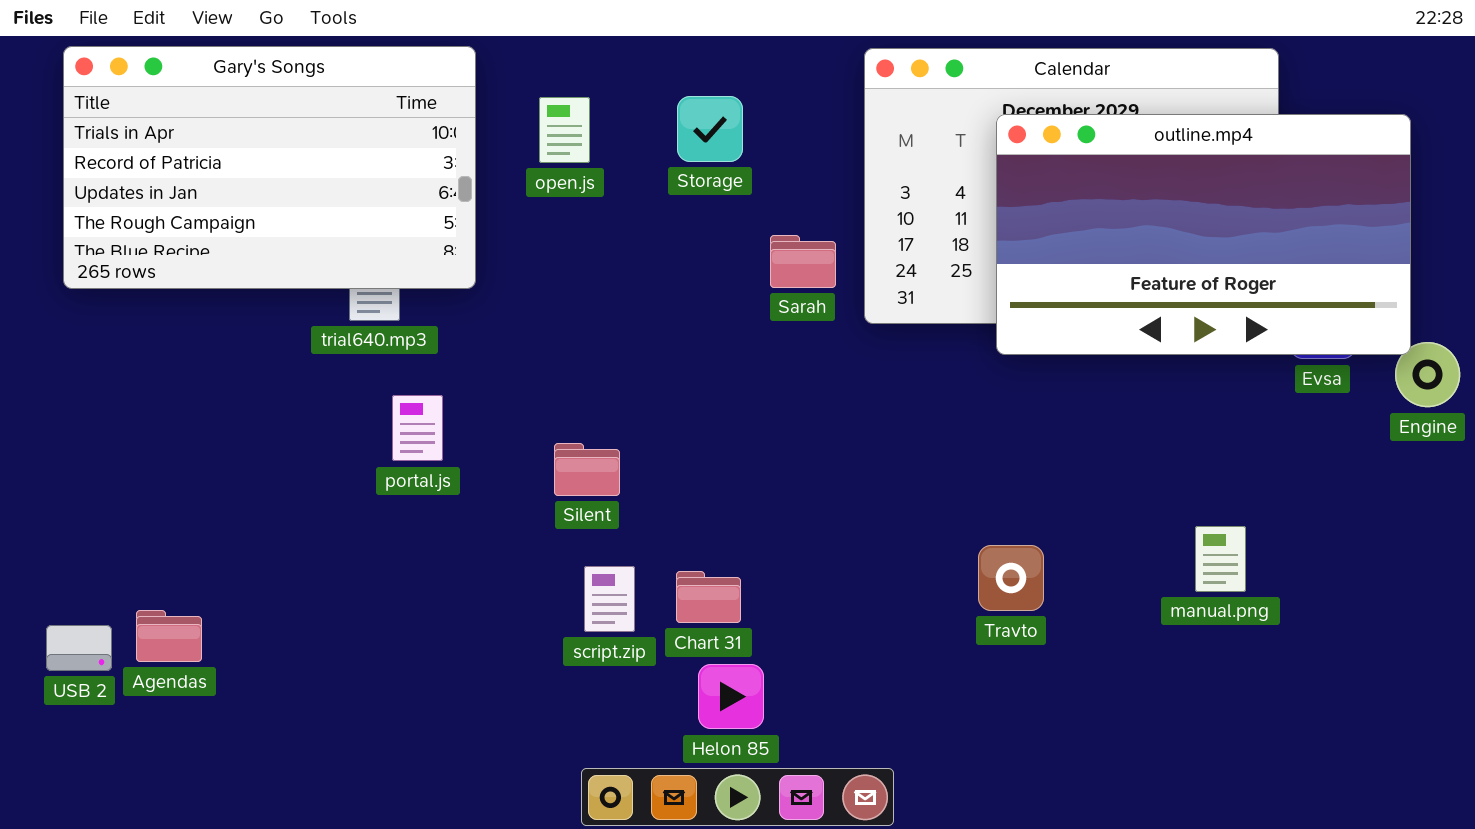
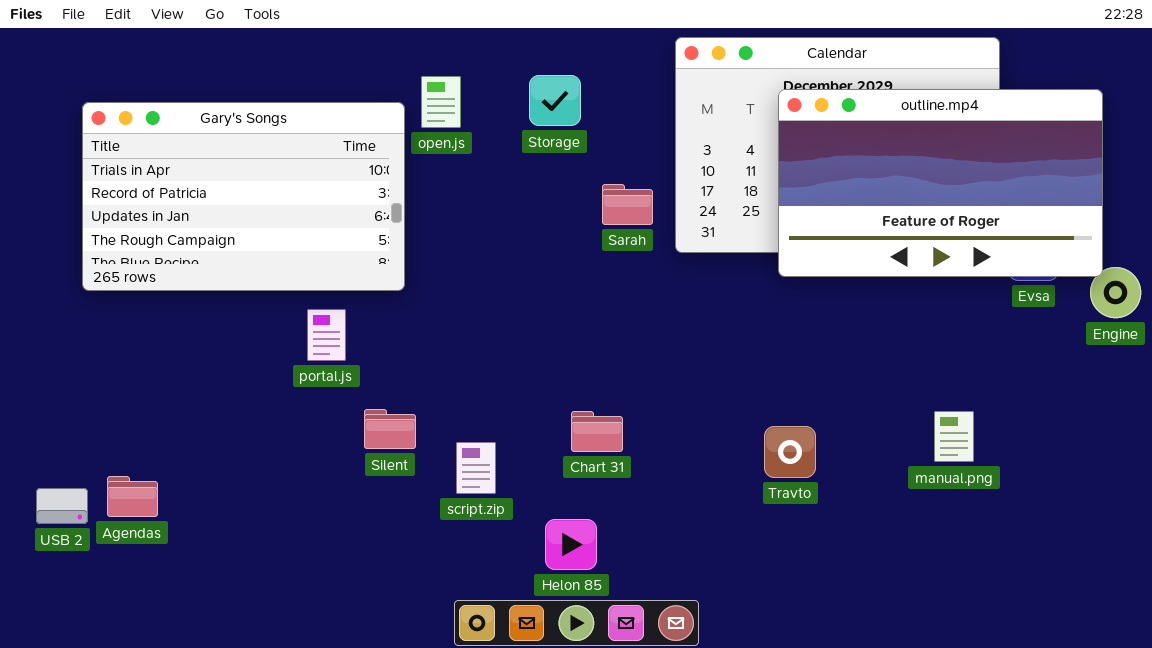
Gary's Songs: [63,46,476,289] -> [82,102,405,291], moved
Silent: [554,443,620,496] -> [364,409,416,449], moved
Chart 31: [676,571,741,623] -> [571,411,623,452], moved

